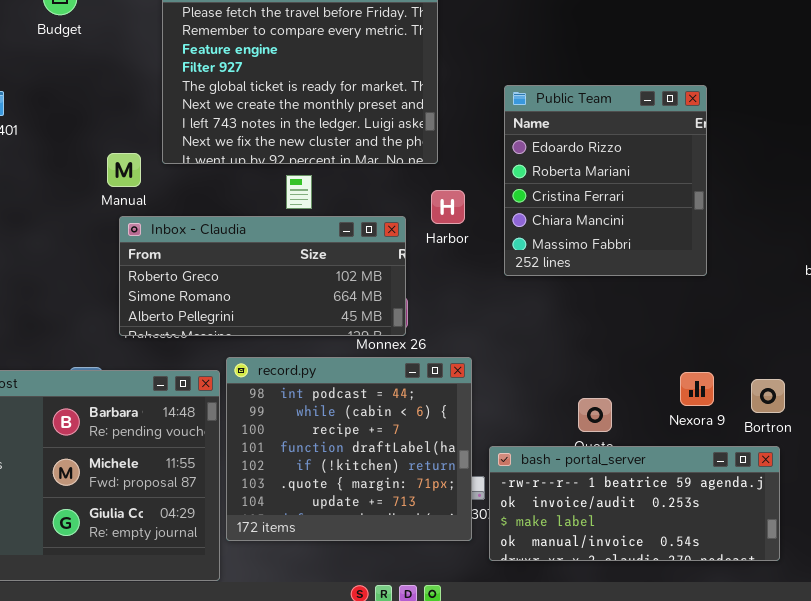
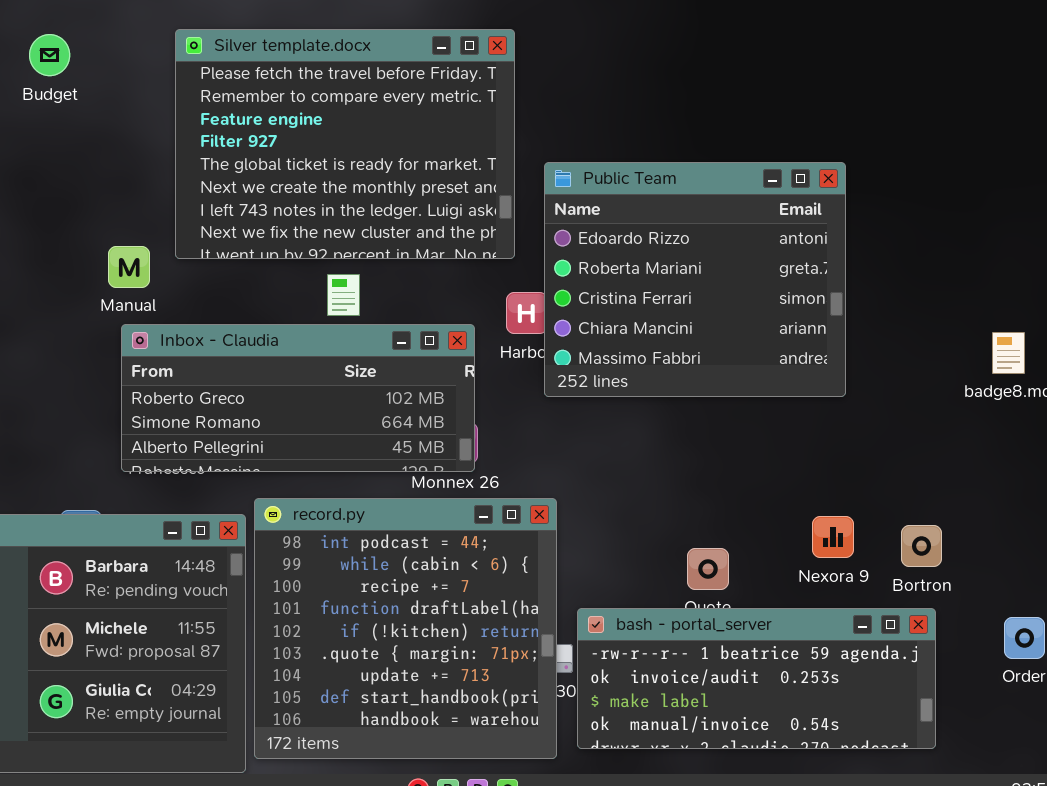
Public Team: [504,85,707,276] -> [544,162,846,397], resized
record.py: [226,357,472,541] -> [254,498,557,759], resized

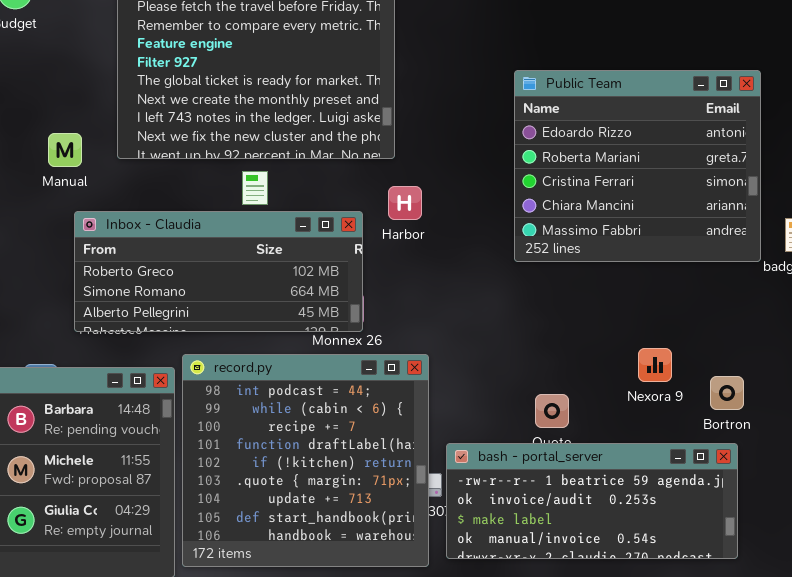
Public Team: [544,162,846,397] -> [514,70,761,262], moved
Manual: [108,246,150,288] -> [48,133,82,167], moved
Nexora 9: [812,516,854,558] -> [638,348,672,382], moved

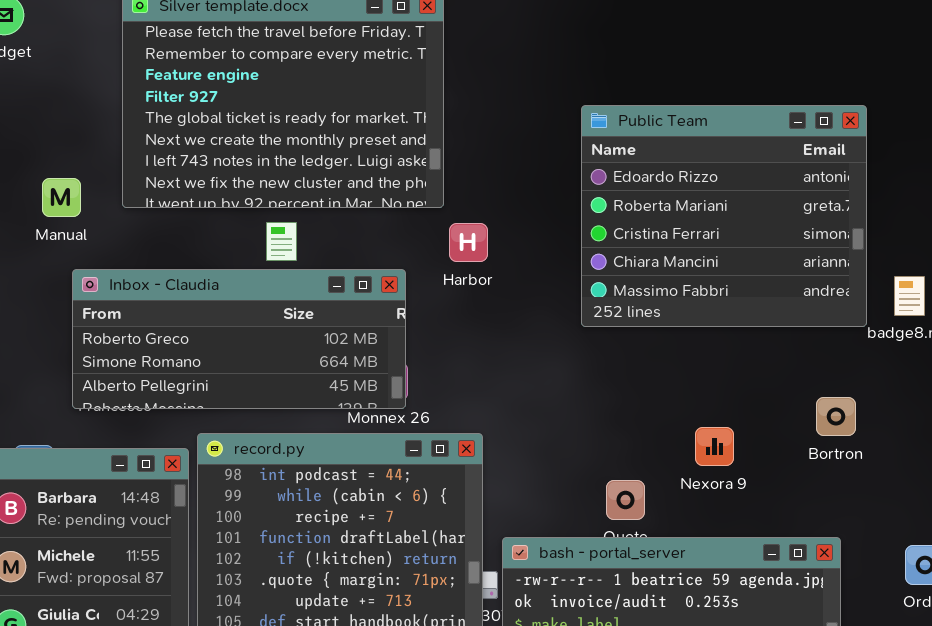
Harbor: [388,186,422,220] -> [449,223,488,262], moved
Nexora 9: [638,348,672,382] -> [695,427,734,466], moved
Bortron: [710,376,744,410] -> [816,397,856,436], moved

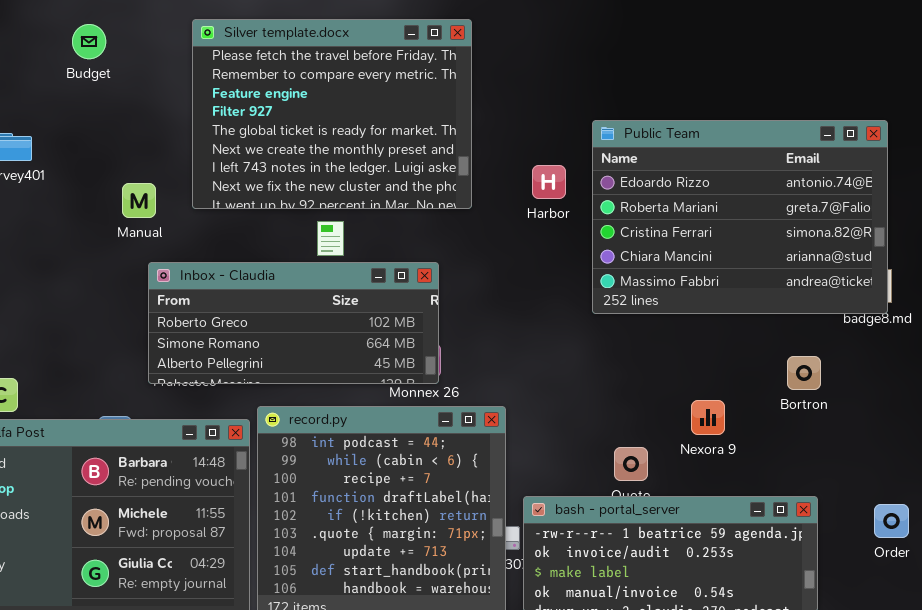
Public Team: [581,105,867,327] -> [592,120,888,314], resized
Harbor: [449,223,488,262] -> [532,165,566,199], moved
Bortron: [816,397,856,436] -> [787,356,821,390], moved

